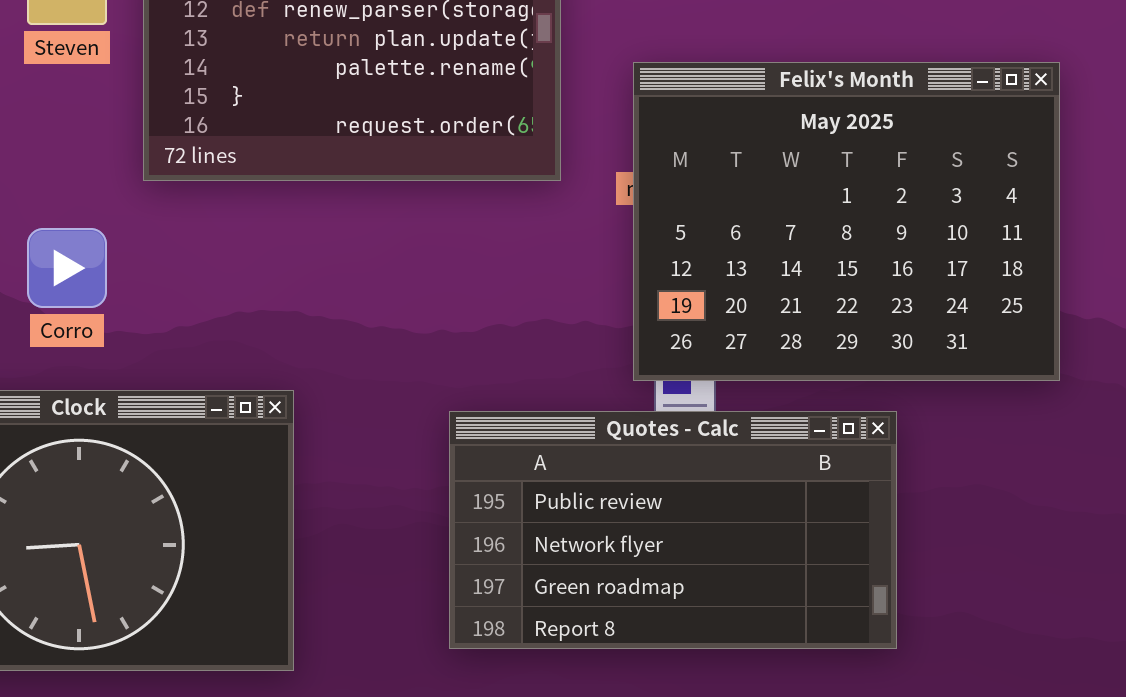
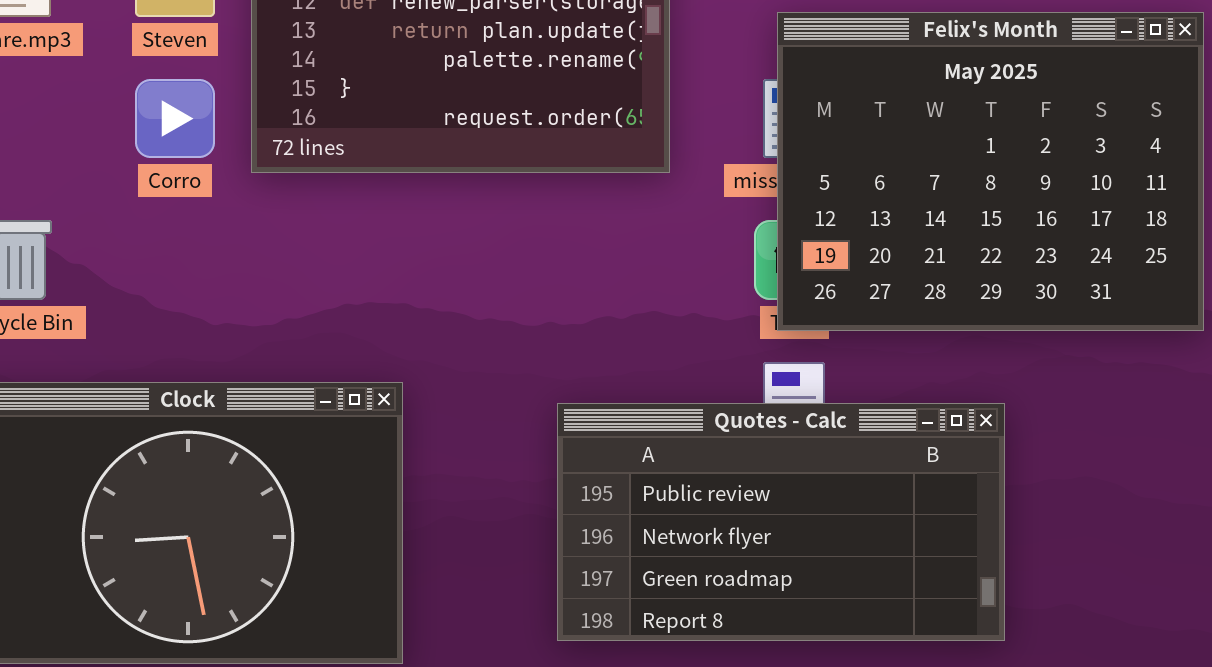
Felix's Month: [633,62,1060,381] -> [777,12,1204,331], moved
Corro: [27,228,107,308] -> [135,79,215,158], moved

